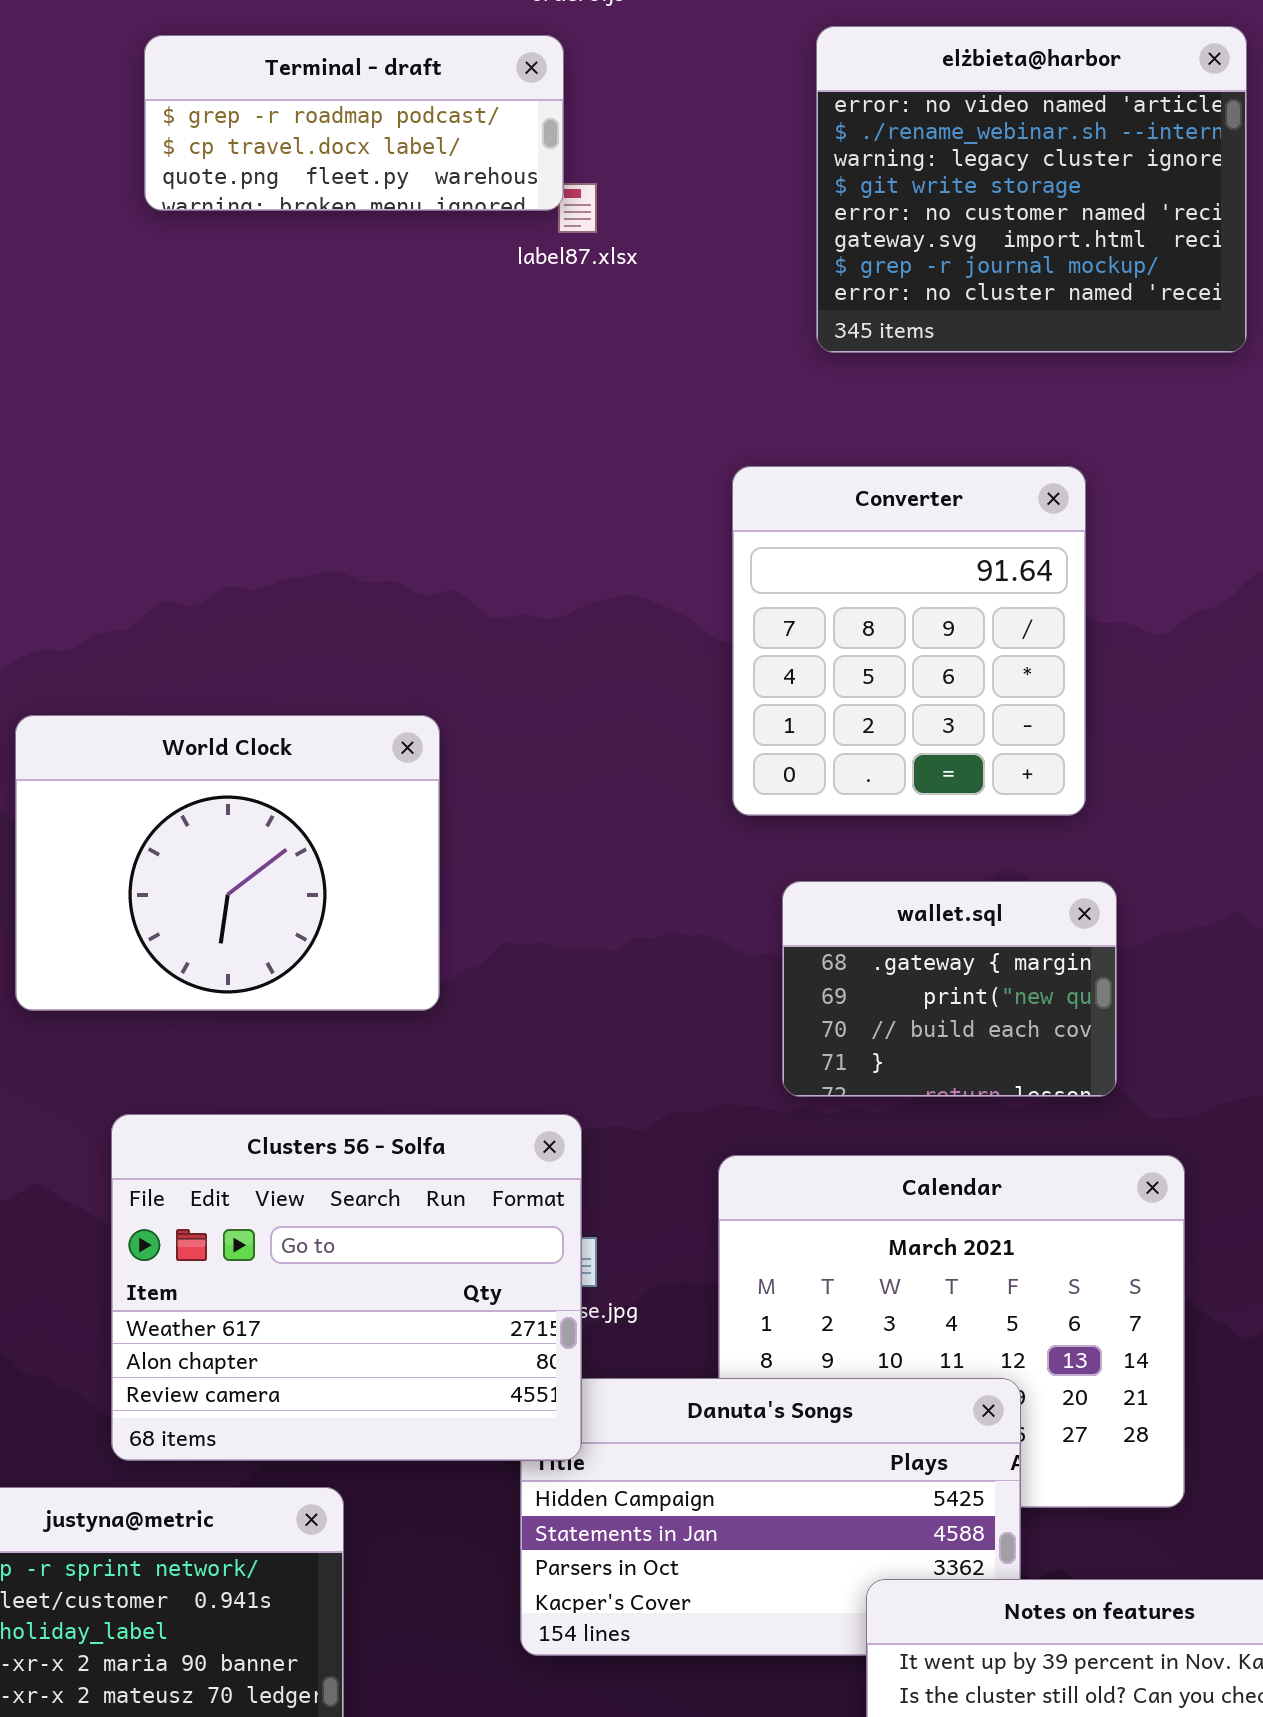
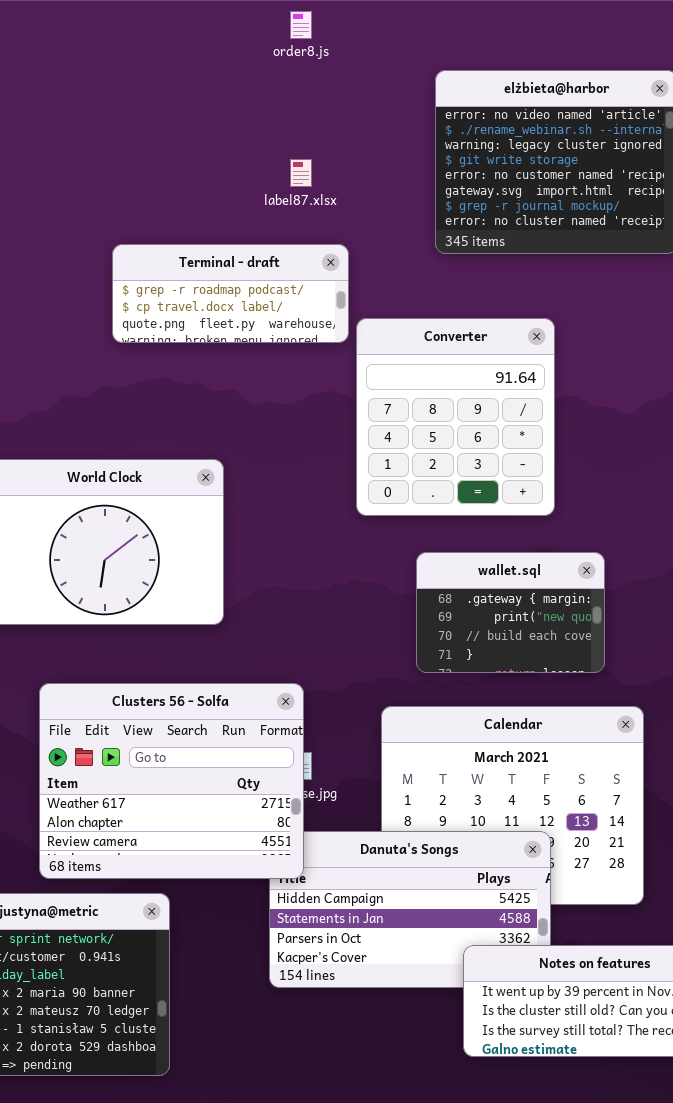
Terminal - draft: [144,35,564,211] -> [112,244,349,343], moved
Converter: [732,466,1086,816] -> [356,318,555,516], moved

